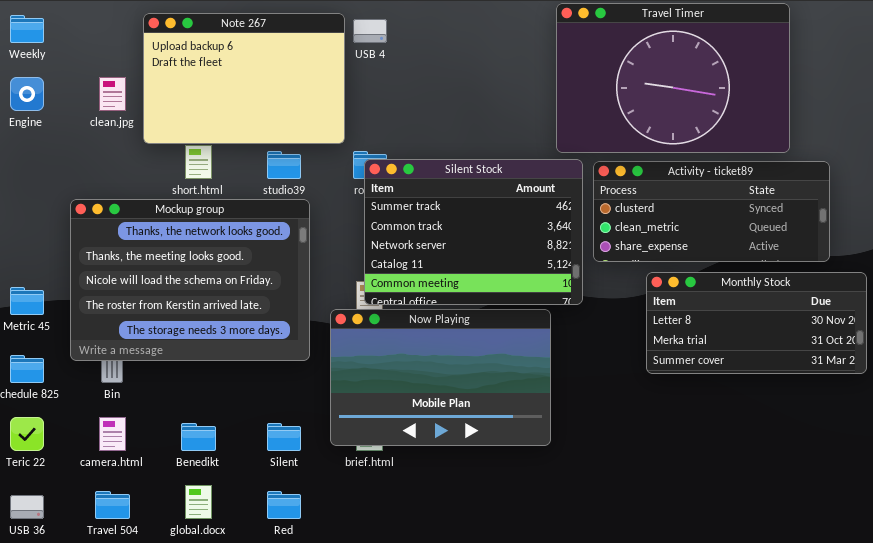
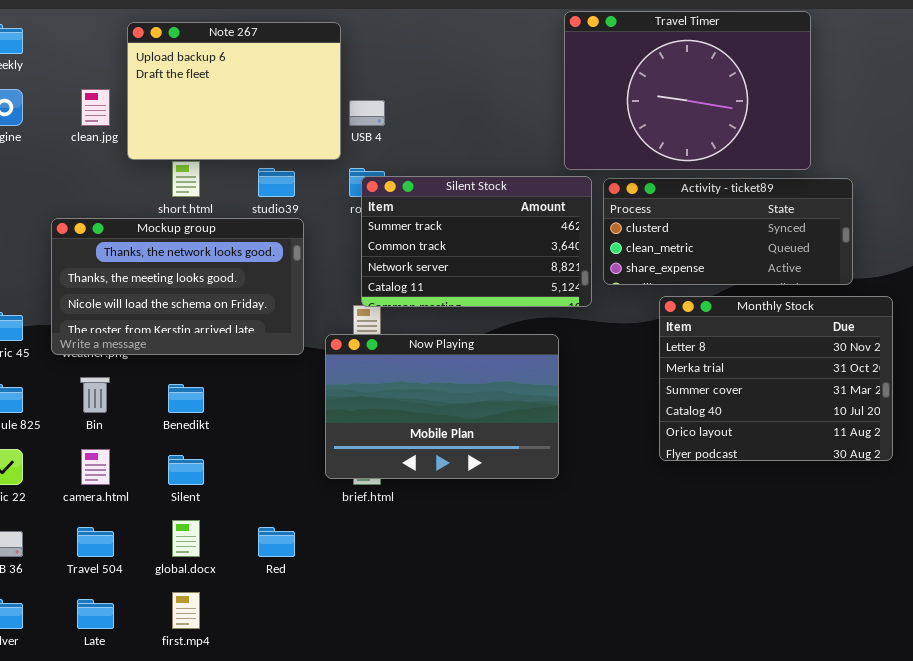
USB 4: [353,19,387,43] -> [349,100,385,126], moved
Silent Stock: [364,159,583,305] -> [361,176,592,307], resized
Mockup group: [70,199,310,361] -> [51,218,304,355], resized
Monthly Stock: [646,272,867,374] -> [659,296,893,461], resized
Benedikt: [181,423,216,451] -> [168,384,204,413], moved
Silent: [267,423,301,451] -> [168,455,204,485], moved

